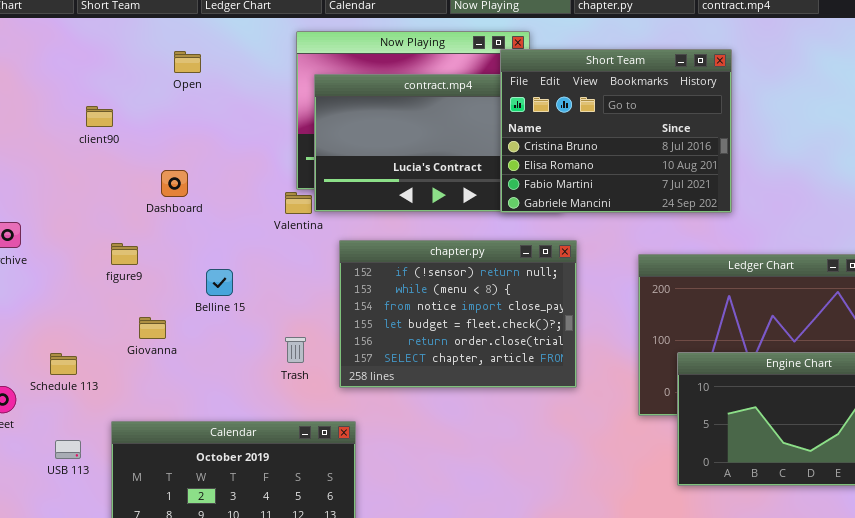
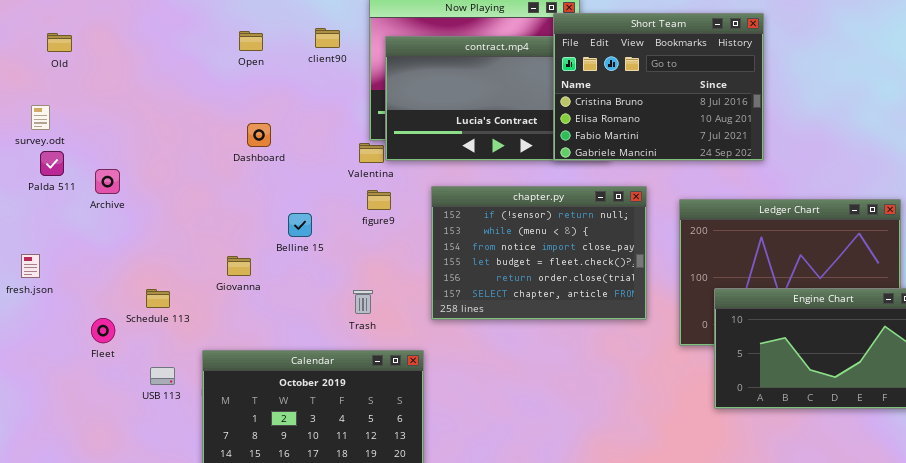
Open: [174,51,201,73] -> [239,31,263,51], moved
client90: [86,106,113,127] -> [315,28,340,48], moved
chapter.py: [339,240,577,388] -> [431,186,647,320], moved
figure9: [111,243,138,265] -> [367,190,391,210], moved
Trash: [285,337,306,363] -> [353,290,373,314], moved

